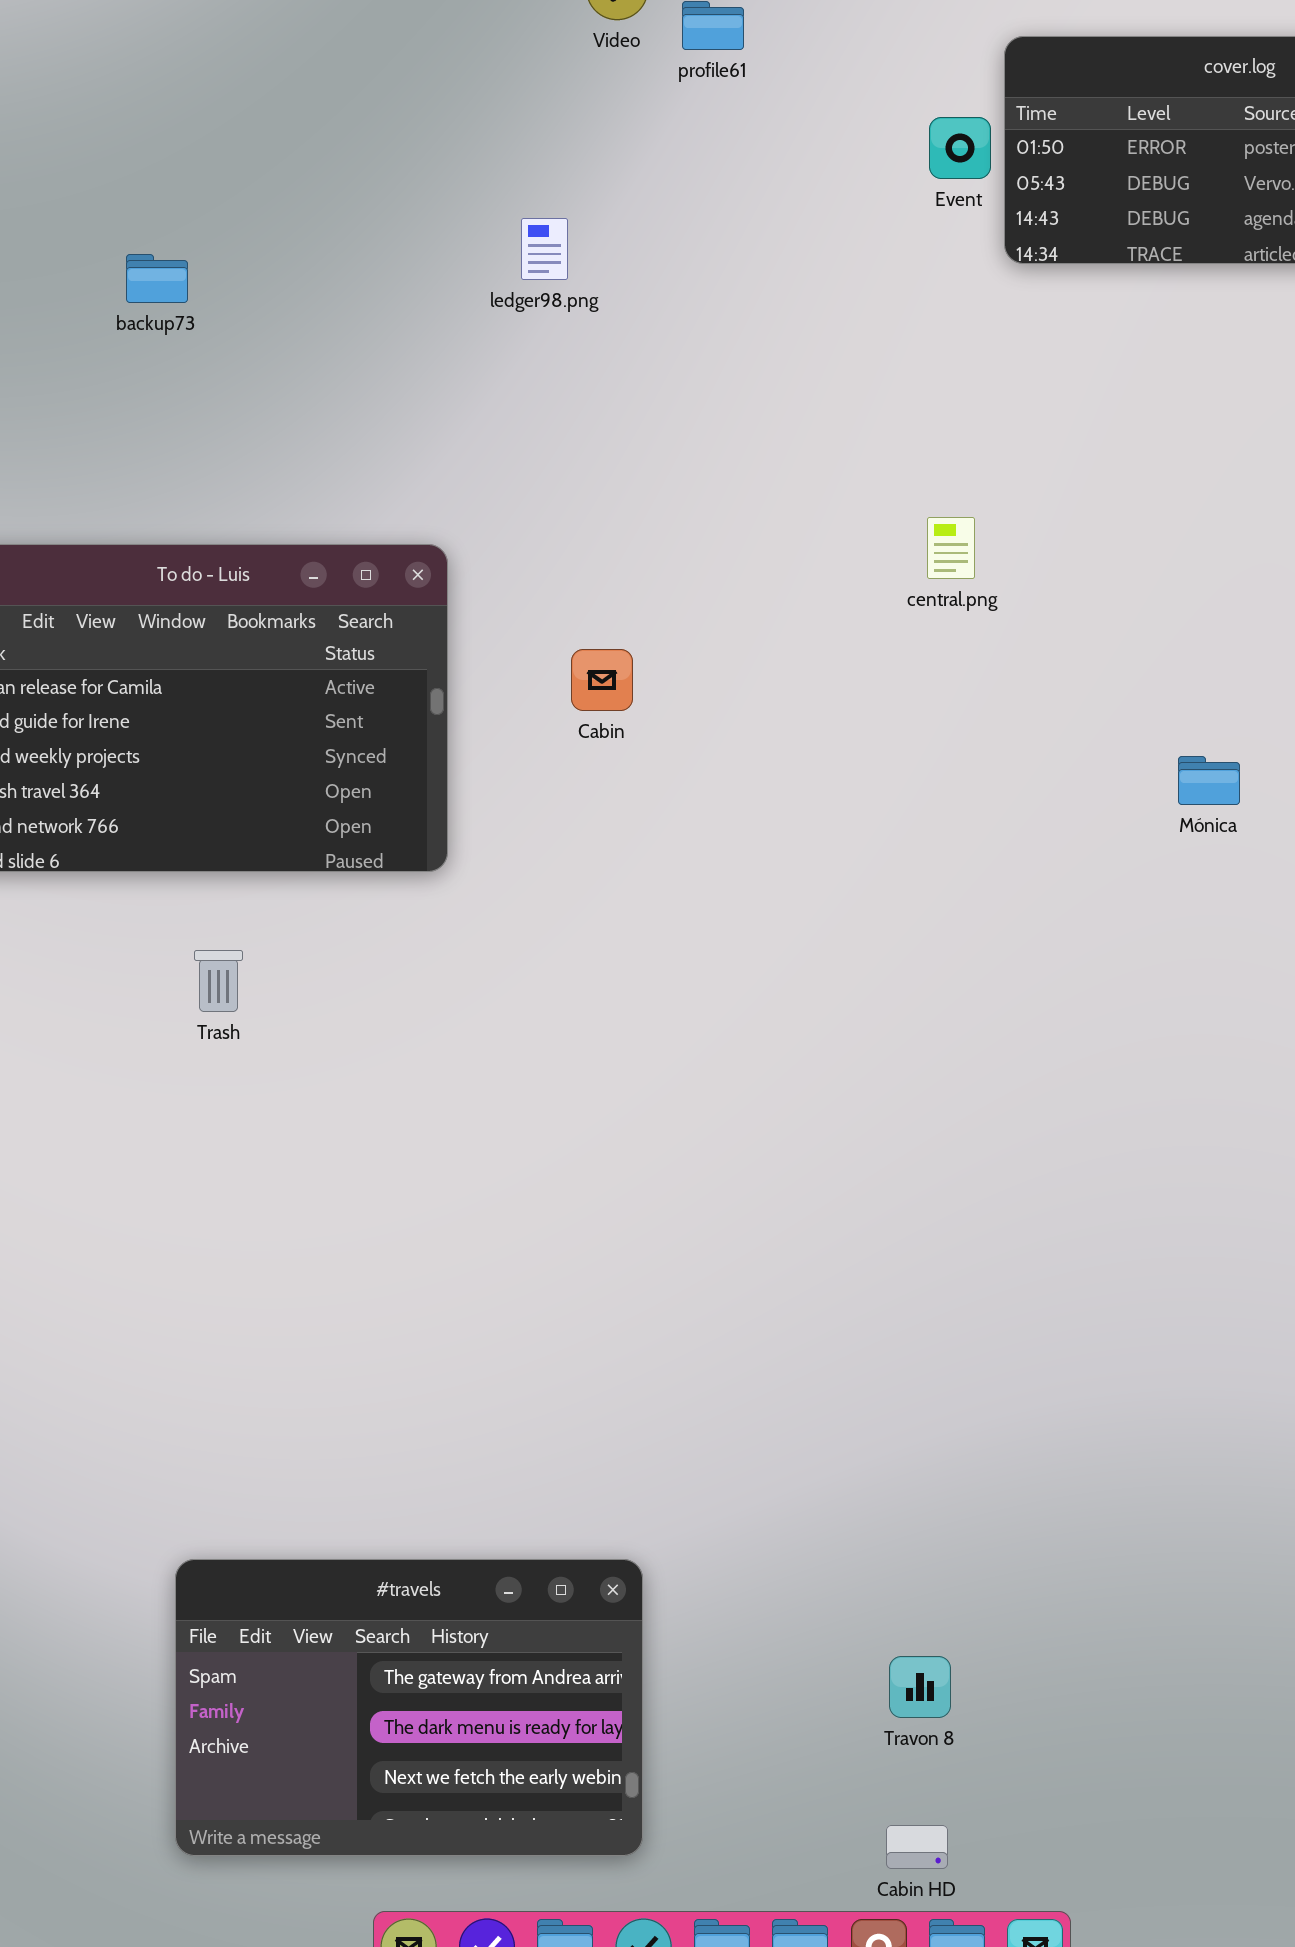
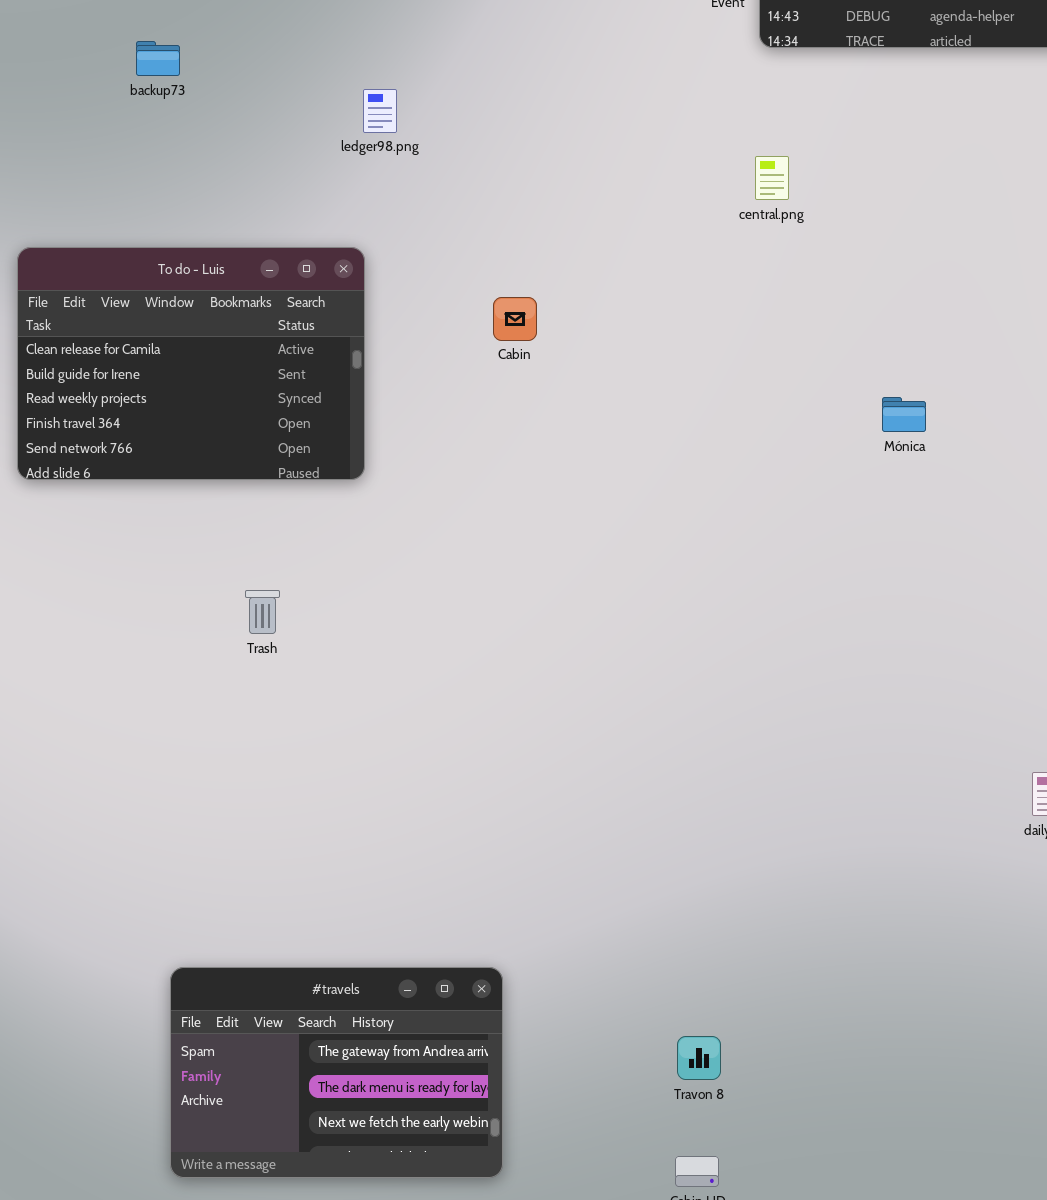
ledger98.png: [521,218,568,280] -> [363,89,397,133], moved
central.png: [927,517,975,579] -> [755,156,789,200], moved
Cabin: [571,649,633,711] -> [493,297,537,341], moved
Trash: [194,950,243,1012] -> [245,590,280,634], moved

